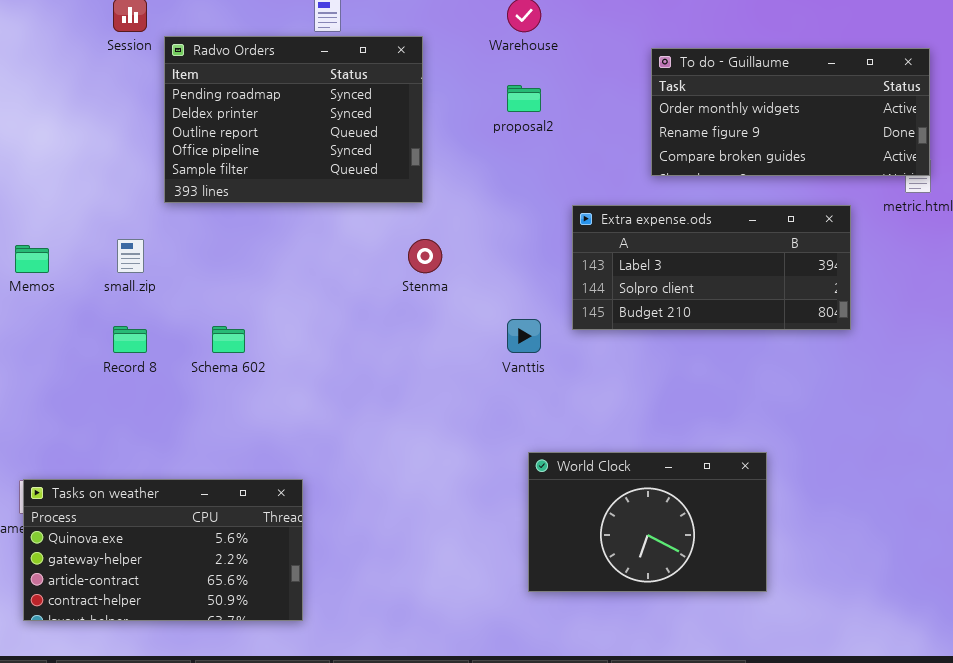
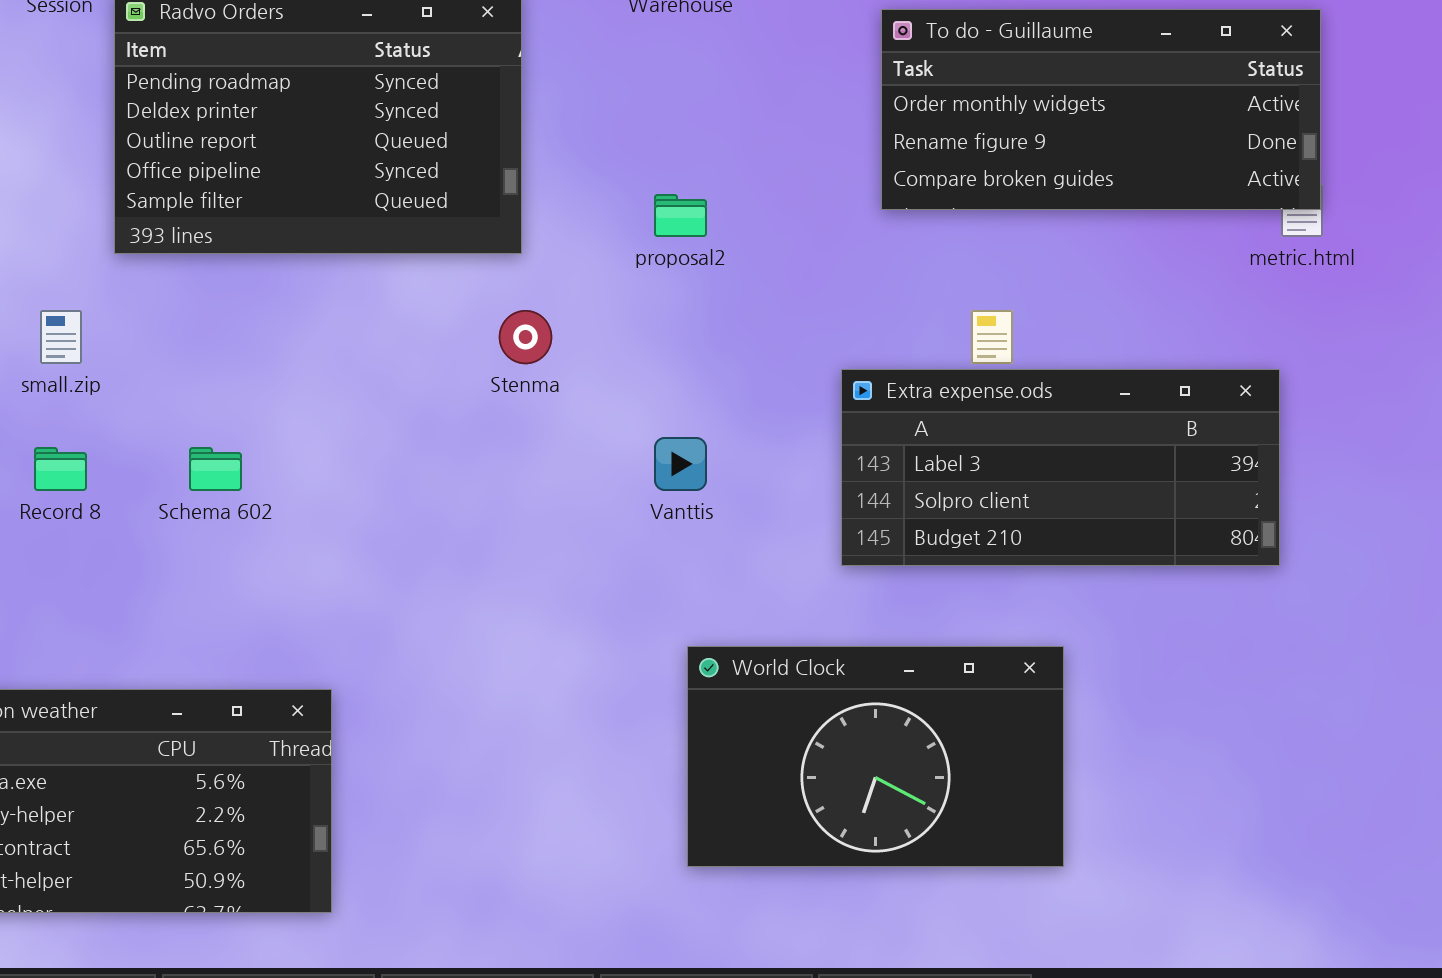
proposal2: [507,85,541,112] -> [654,194,707,237], moved
Extra expense.ods: [572,205,851,330] -> [841,369,1280,566], moved

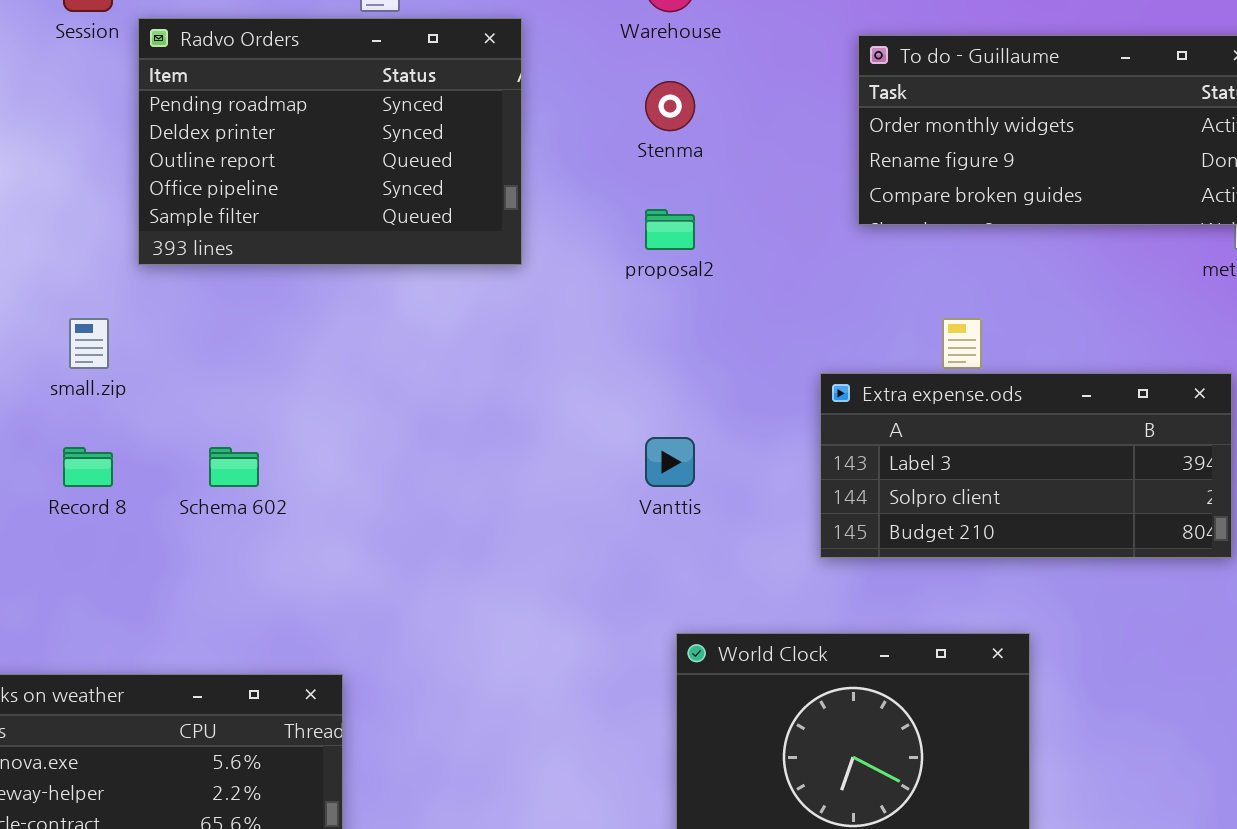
Stenma: [499,310,552,364] -> [645,81,695,131], moved

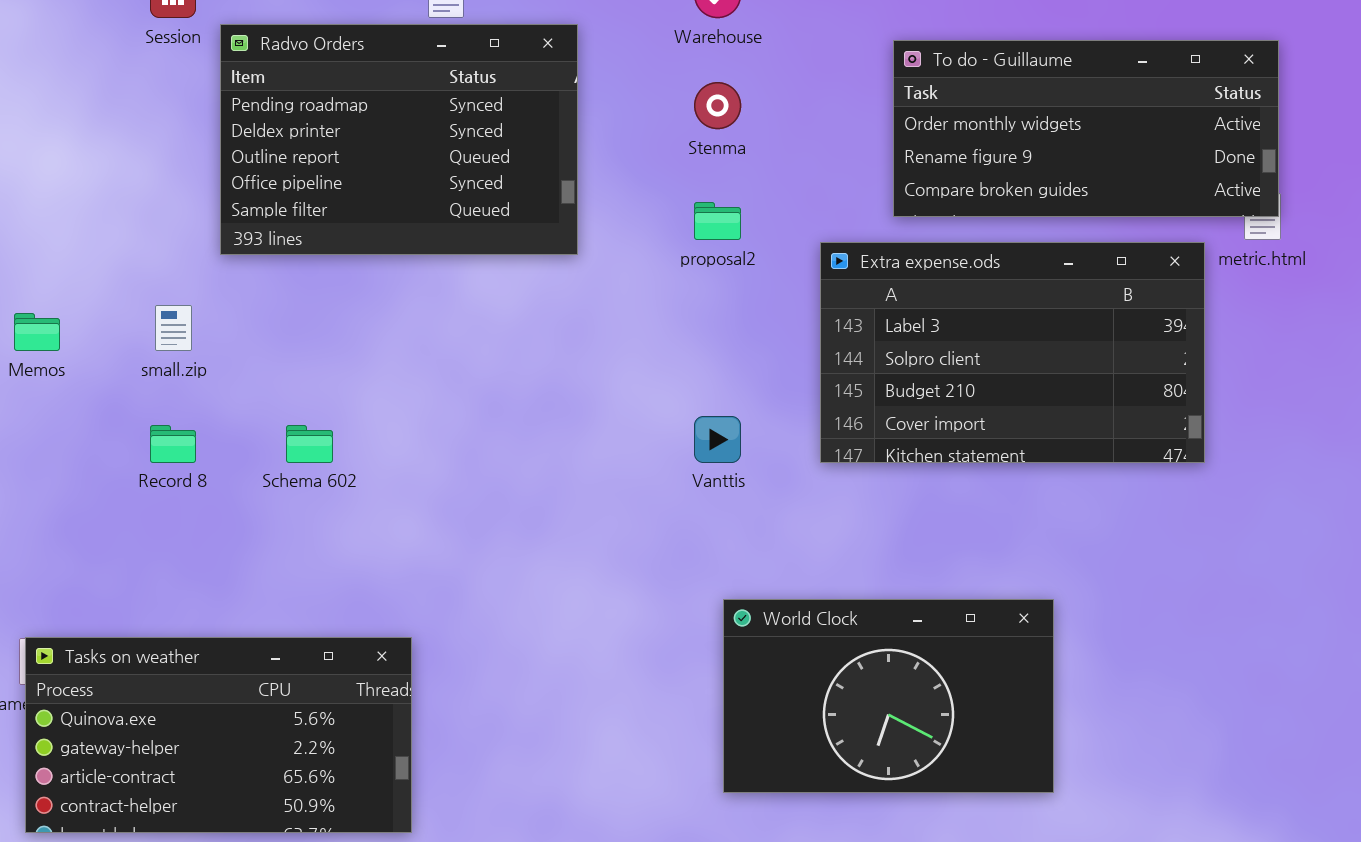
Extra expense.ods: [820,373,1232,558] -> [820,242,1205,463], moved, resized

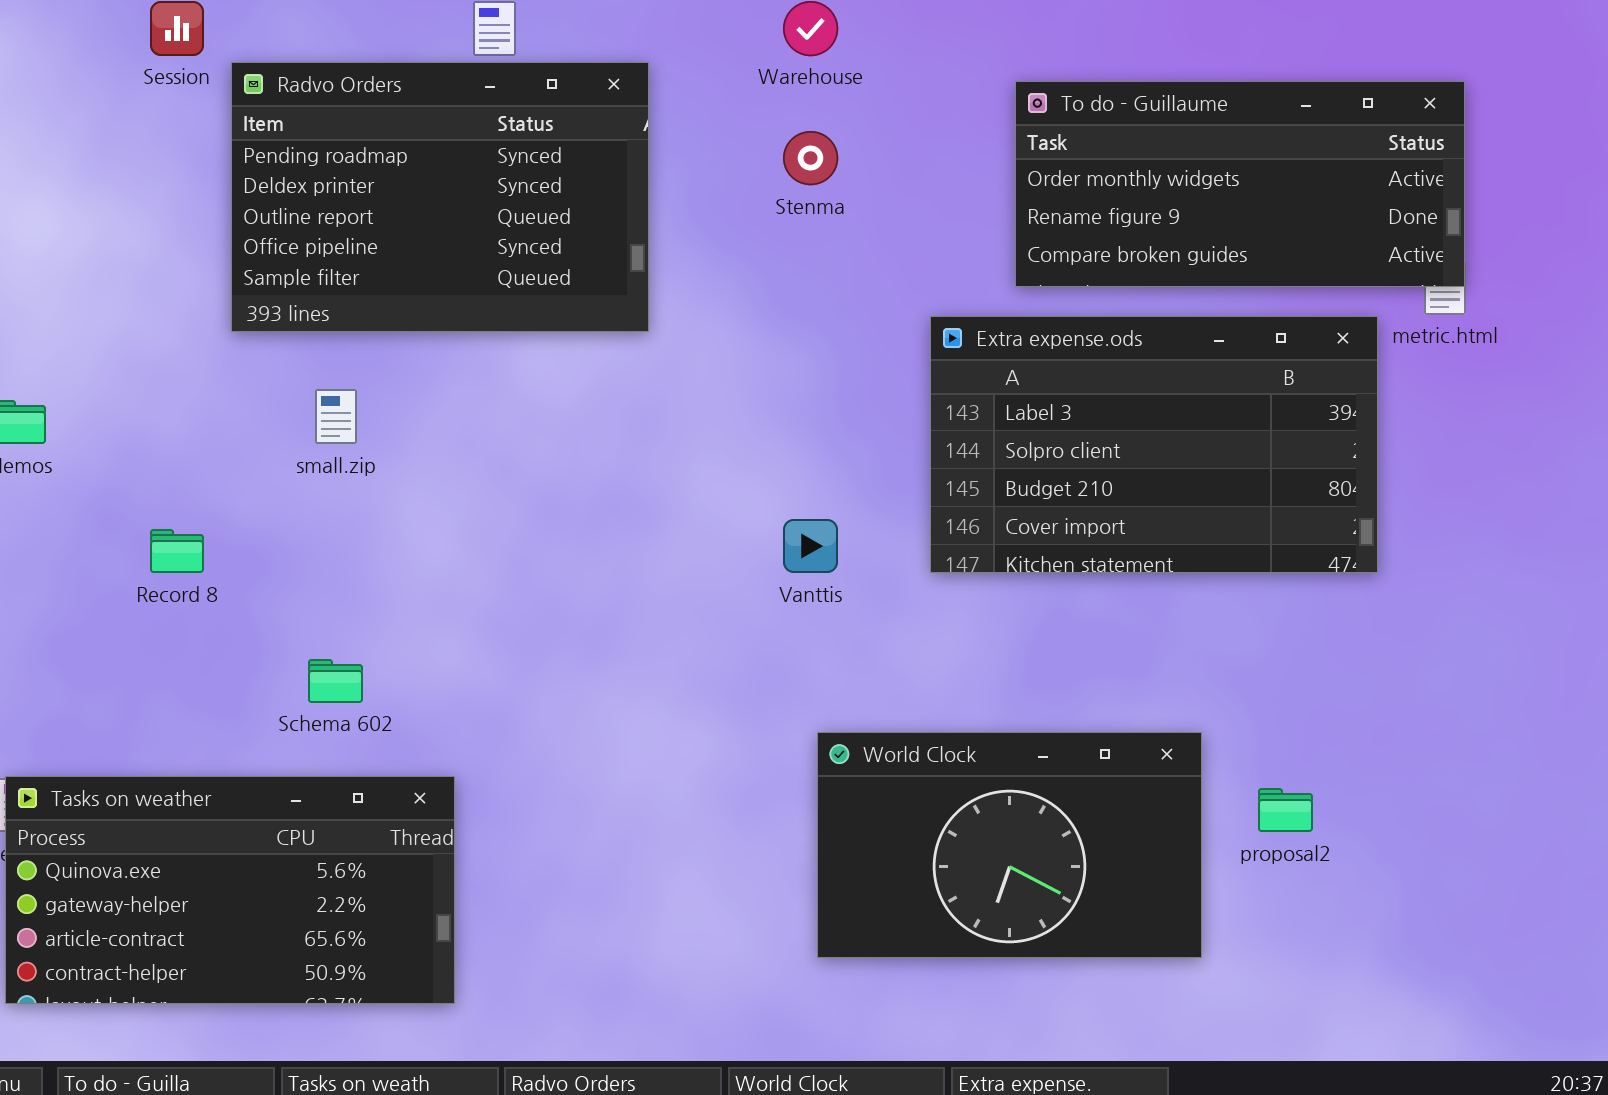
proposal2: [694,202,741,240] -> [1258,788,1313,832], moved
small.zip: [155,305,192,351] -> [315,389,357,444], moved
Schema 602: [286,425,333,463] -> [308,659,363,703], moved

